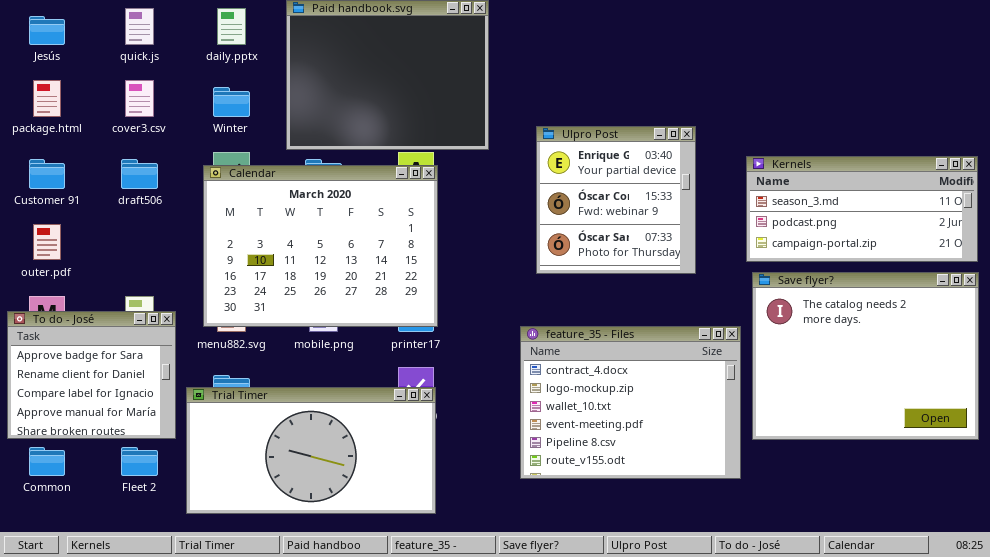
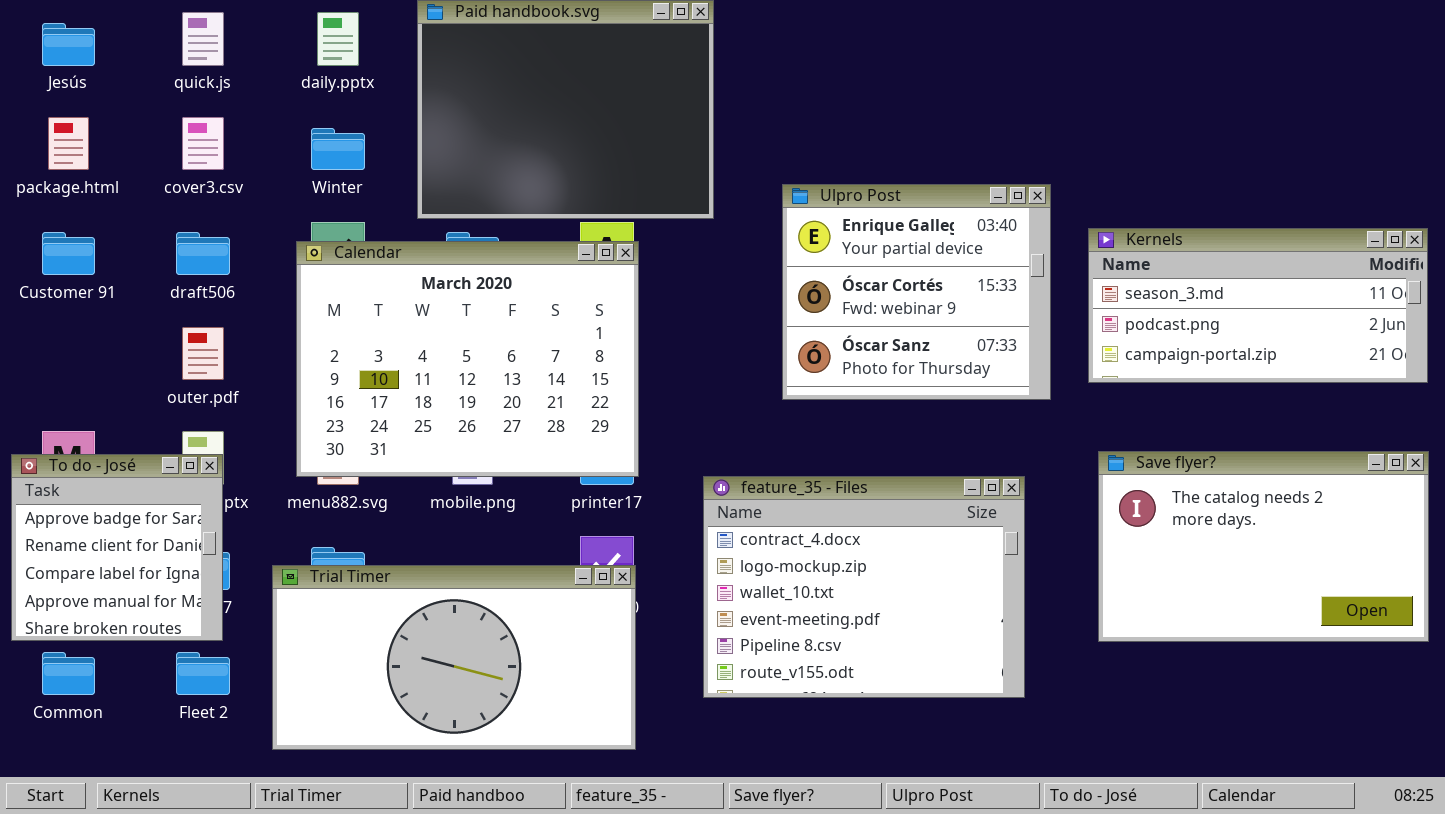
Ulpro Post: [536,126,696,274] -> [782,184,1051,400], resized
outer.pdf: [33,224,61,260] -> [182,327,224,380], moved
Save flyer?: [752,272,979,440] -> [1098,451,1429,642], resized
To do - José: [7,311,176,439] -> [11,454,223,641], resized
feature_35 - Files: [520,326,741,479] -> [703,476,1025,698], moved

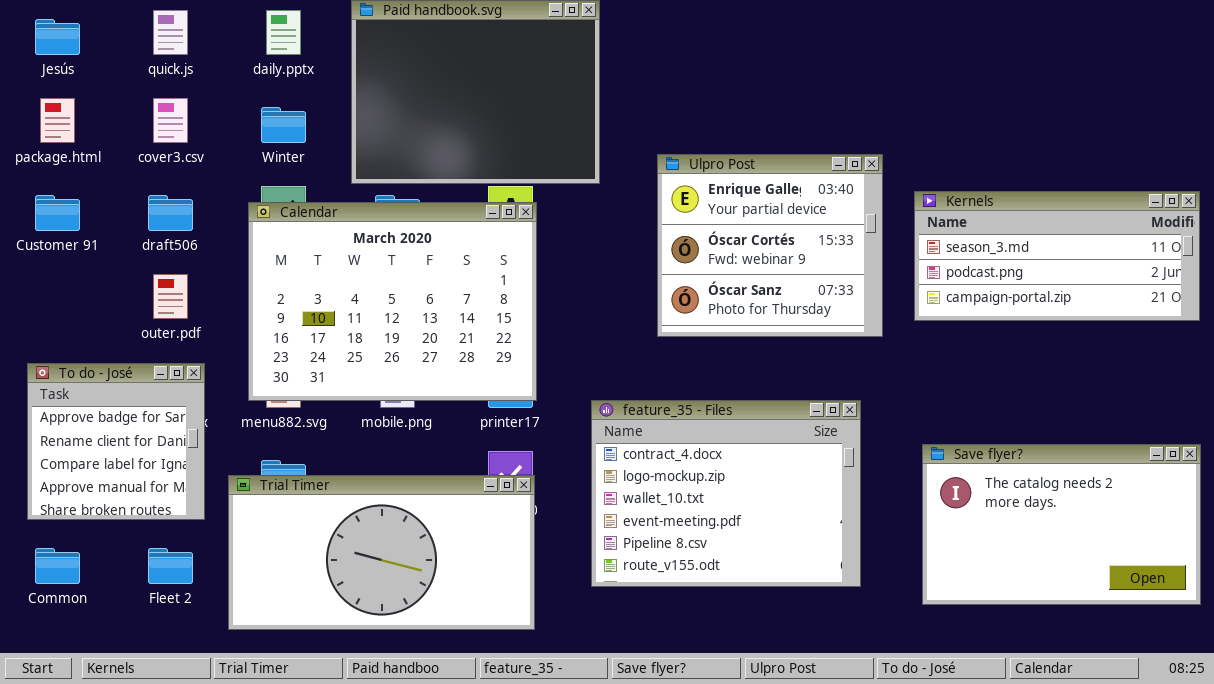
Save flyer?: [1098,451,1429,642] -> [922,444,1201,605], moved
To do - José: [11,454,223,641] -> [27,363,205,520], moved

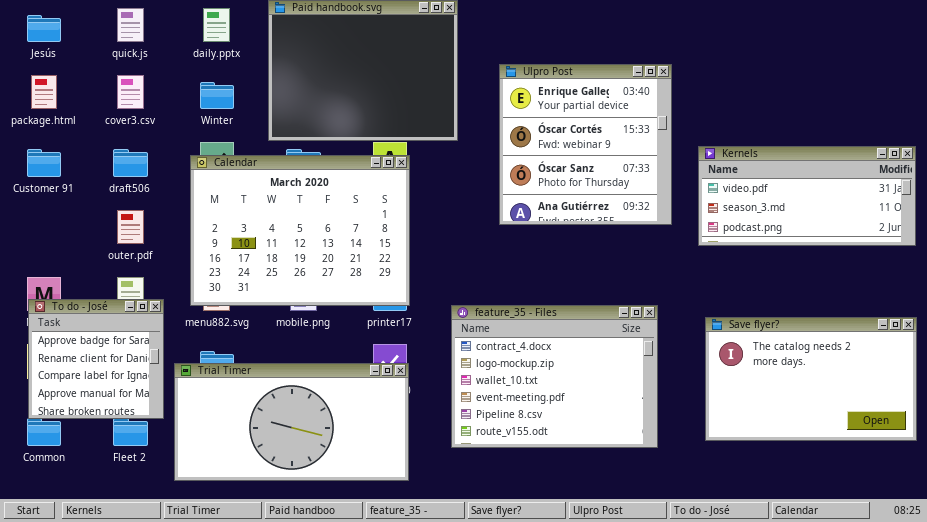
Ulpro Post: [657,154,883,337] -> [499,64,672,225], moved, resized
Kernels: [914,191,1200,321] -> [698,146,916,246], scrolled up 1 row
To do - José: [27,363,205,520] -> [28,299,164,419], moved
Save flyer?: [922,444,1201,605] -> [705,317,917,441], moved

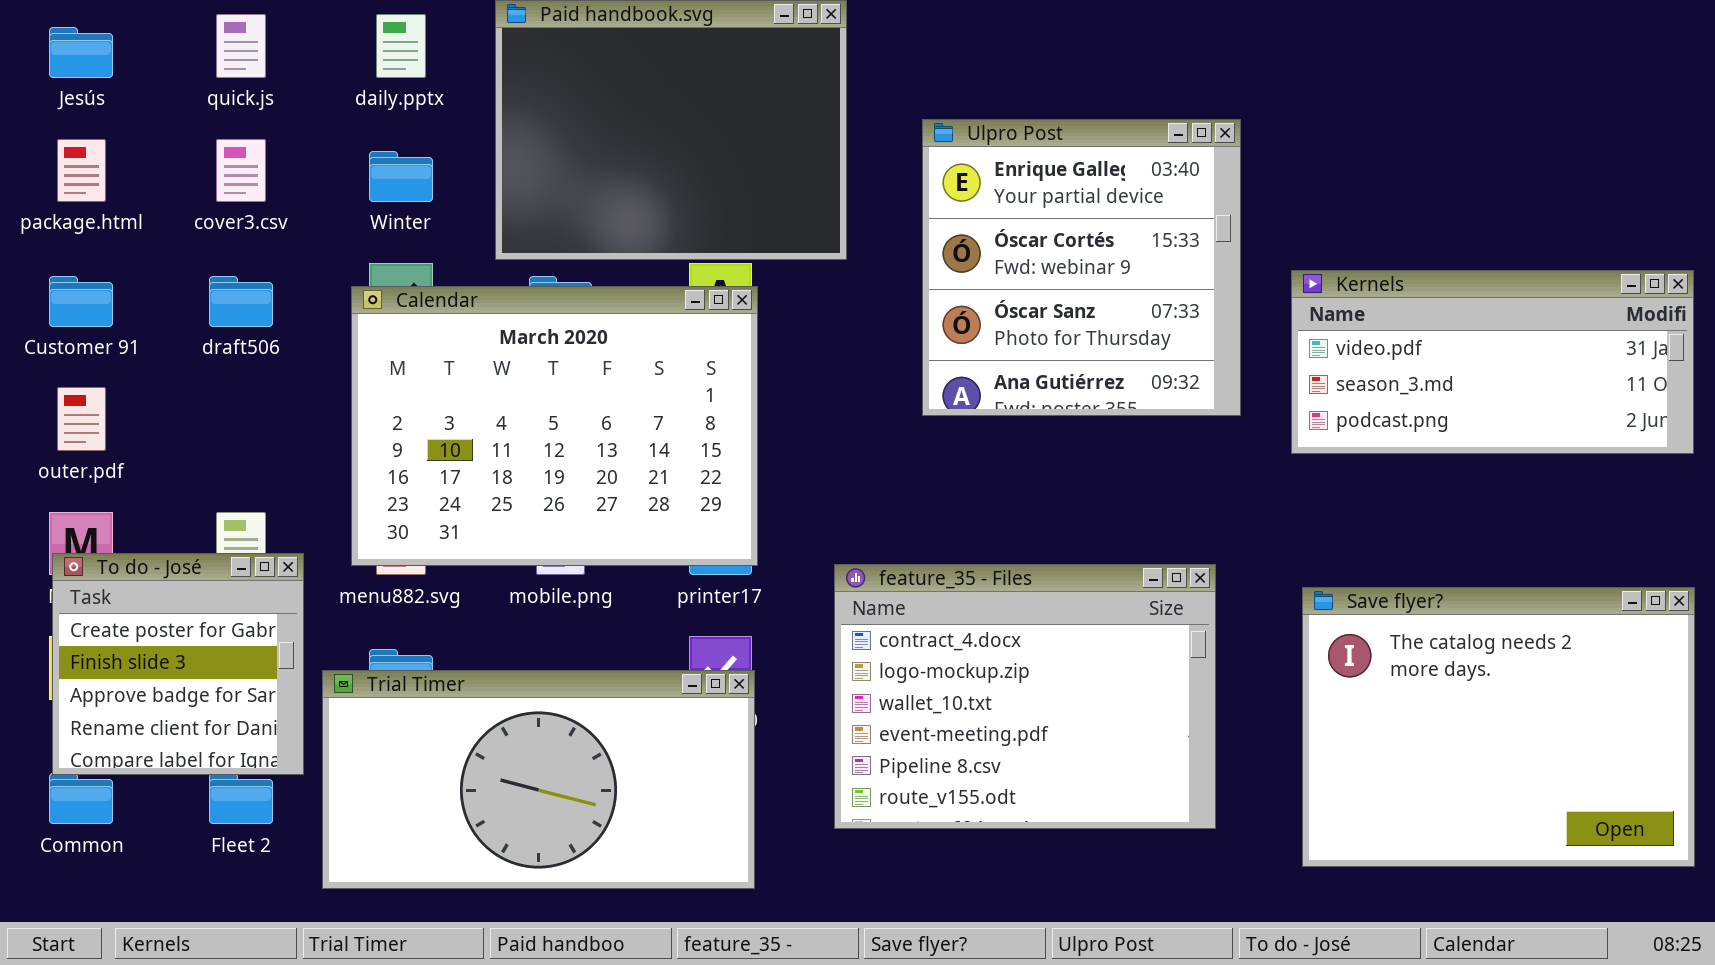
outer.pdf: [117,210,144,244] -> [57,387,106,451], moved
To do - José: [28,299,164,419] -> [52,553,304,775], scrolled up 2 rows
Save flyer?: [705,317,917,441] -> [1302,587,1695,867], resized

